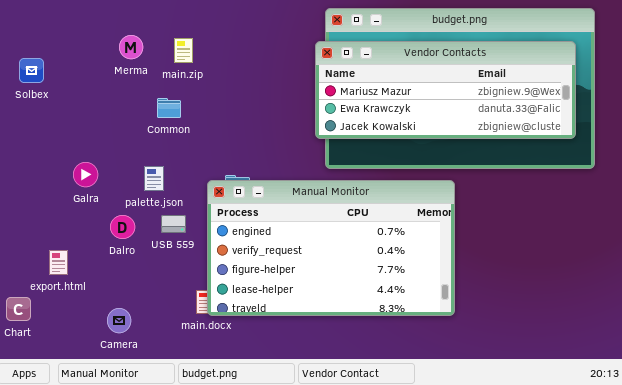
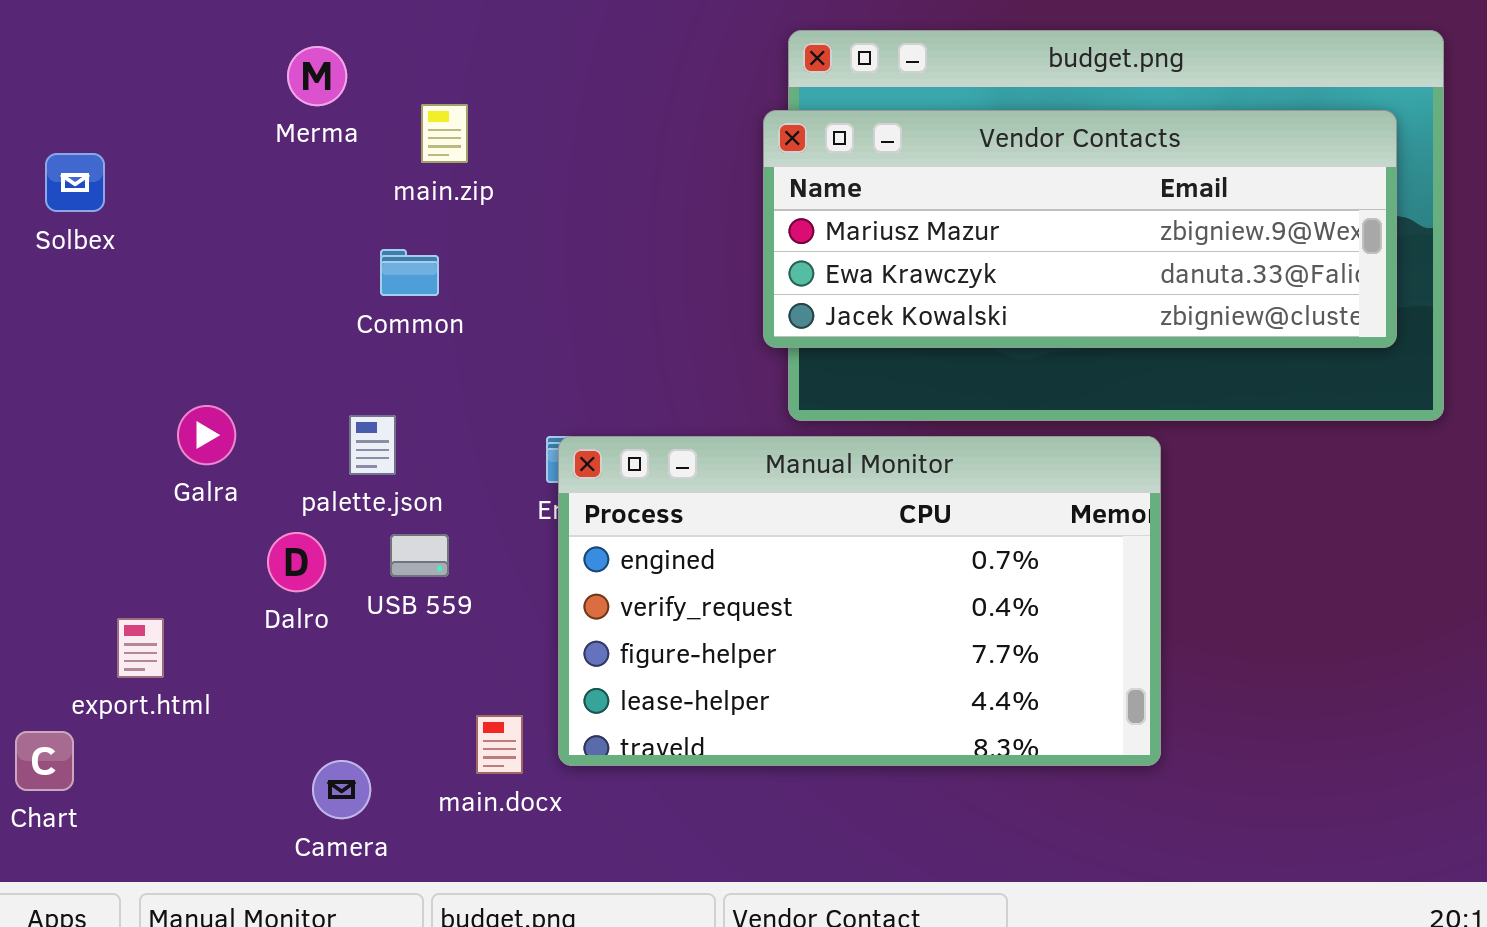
Merma: [119,35,143,59] -> [287,46,347,106], moved
Manual Monitor: [207,180,455,316] -> [558,436,1161,766], moved
Camera: [107,308,131,333] -> [312,760,371,819], moved

